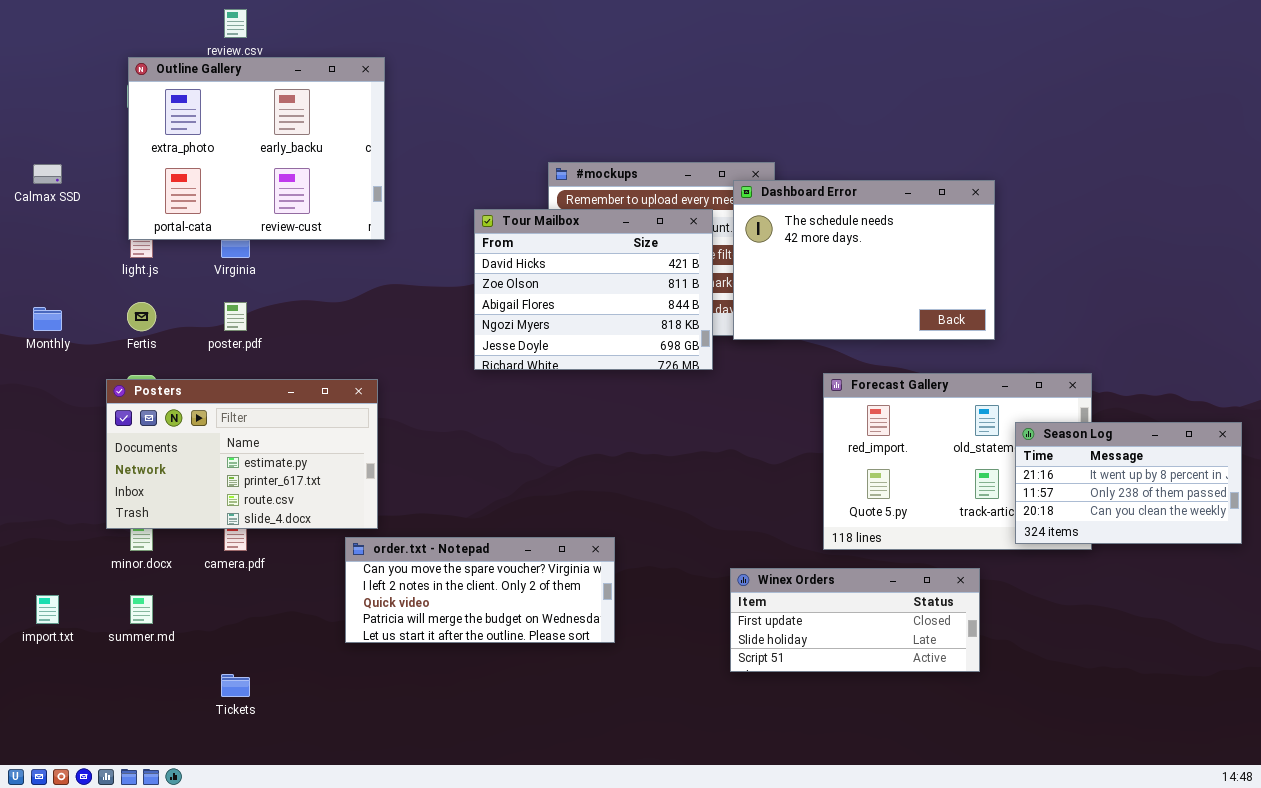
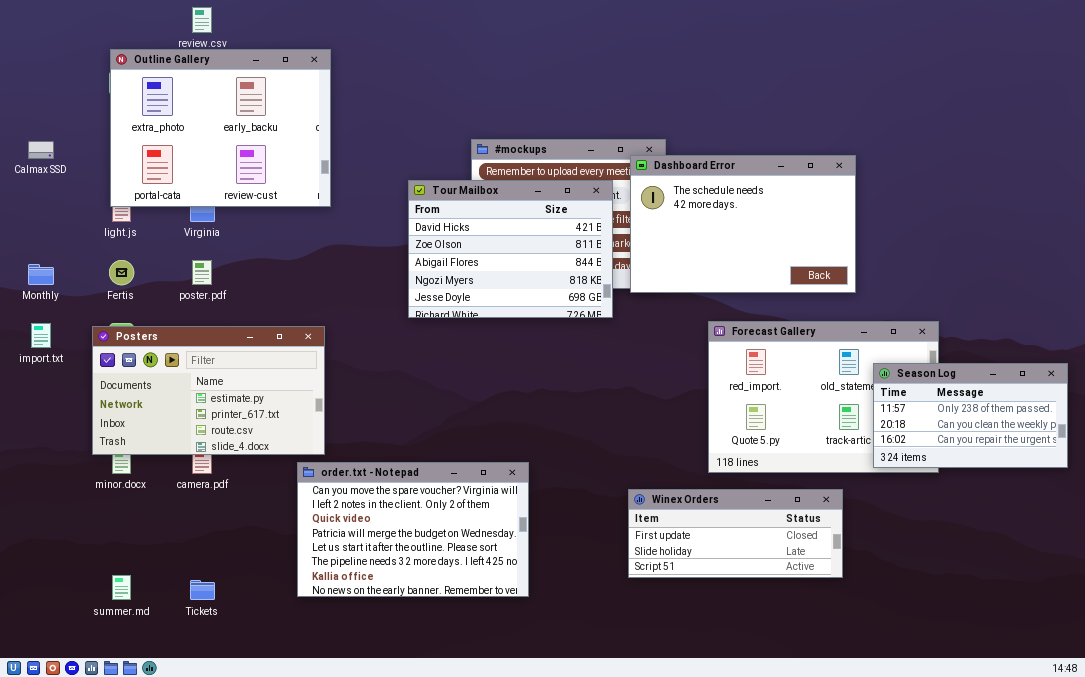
Season Log: [1015,422,1242,544] -> [873,363,1068,468], scrolled down 1 row
order.txt - Notepad: [345,537,615,643] -> [297,462,529,597], resized
import.txt: [36,595,59,624] -> [31,323,51,348], moved
summer.md: [130,595,153,624] -> [112,575,131,600], moved

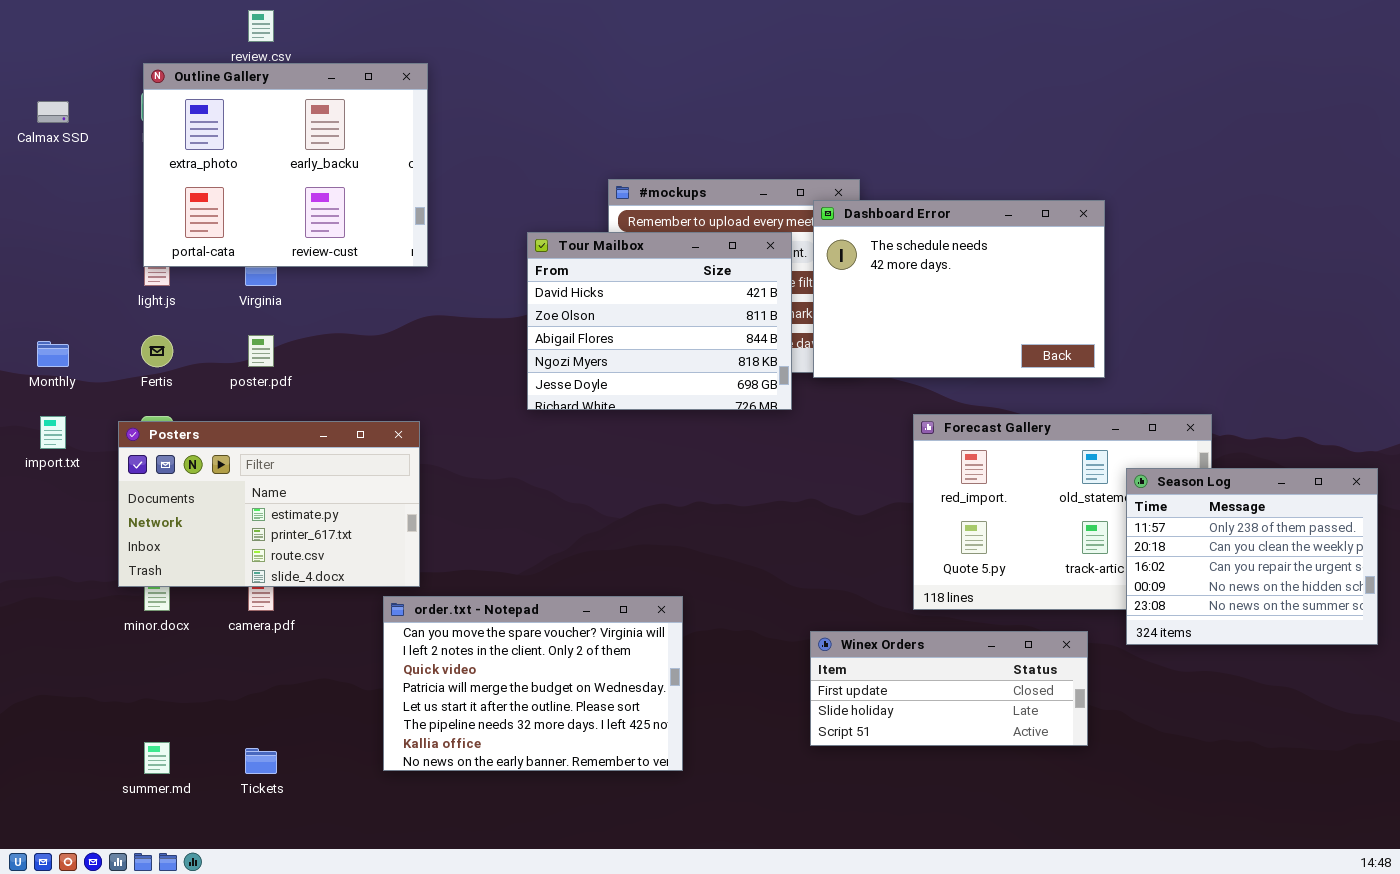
Calmax SSD: [28,141,54,159] -> [37,101,69,123], moved
Season Log: [873,363,1068,468] -> [1126,468,1378,645], resized

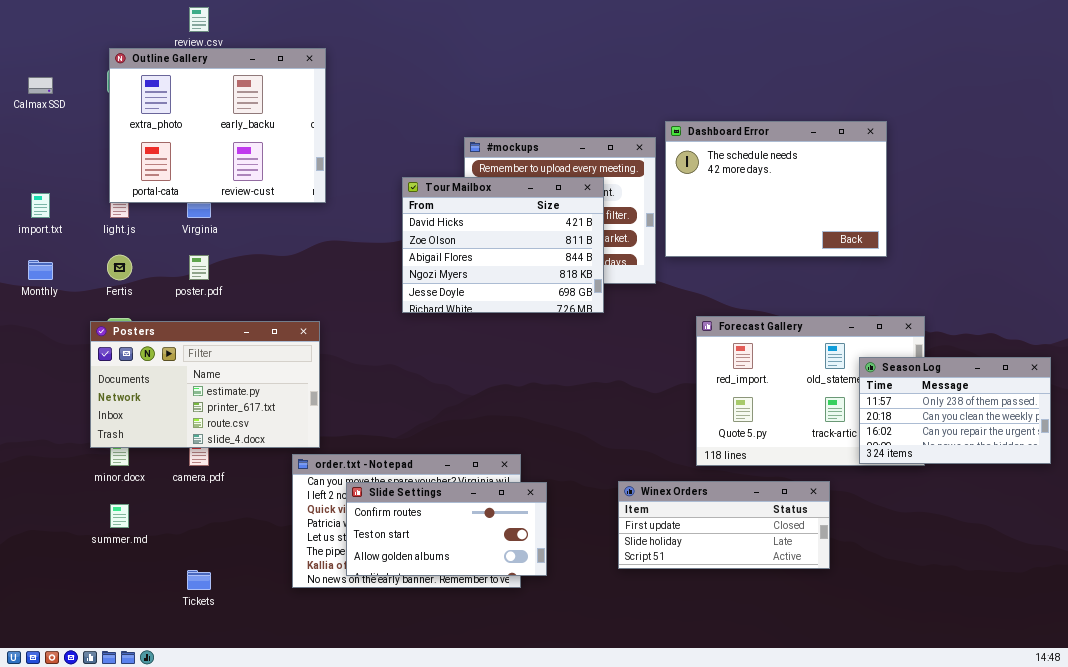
Dashboard Error: [813,200,1105,378] -> [665,121,887,257], moved
import.txt: [40,416,66,449] -> [31,193,50,218], moved
Season Log: [1126,468,1378,645] -> [859,357,1051,464], resized
Slide Settings: none -> [346,482,547,576], opened
summer.md: [144,742,170,774] -> [110,504,129,528], moved

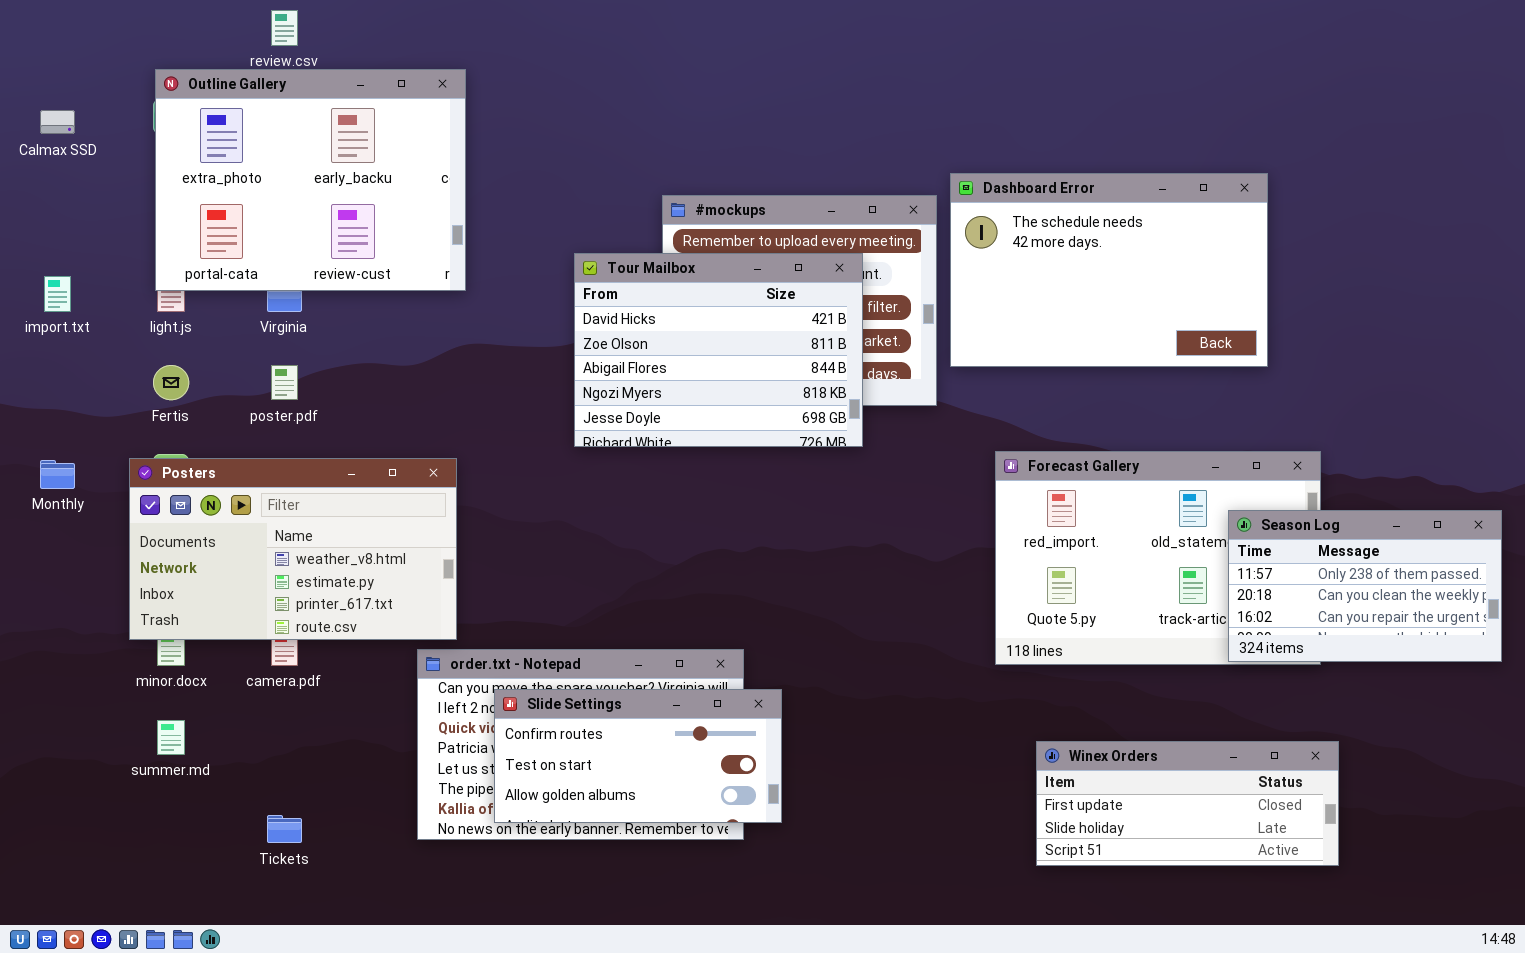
Monthly: [28,260,53,280] -> [40,460,75,489], moved
Posters: [90,321,320,448] -> [129,458,457,640], scrolled up 1 row
Winex Orders: [618,481,830,569] -> [1036,741,1339,866], moved

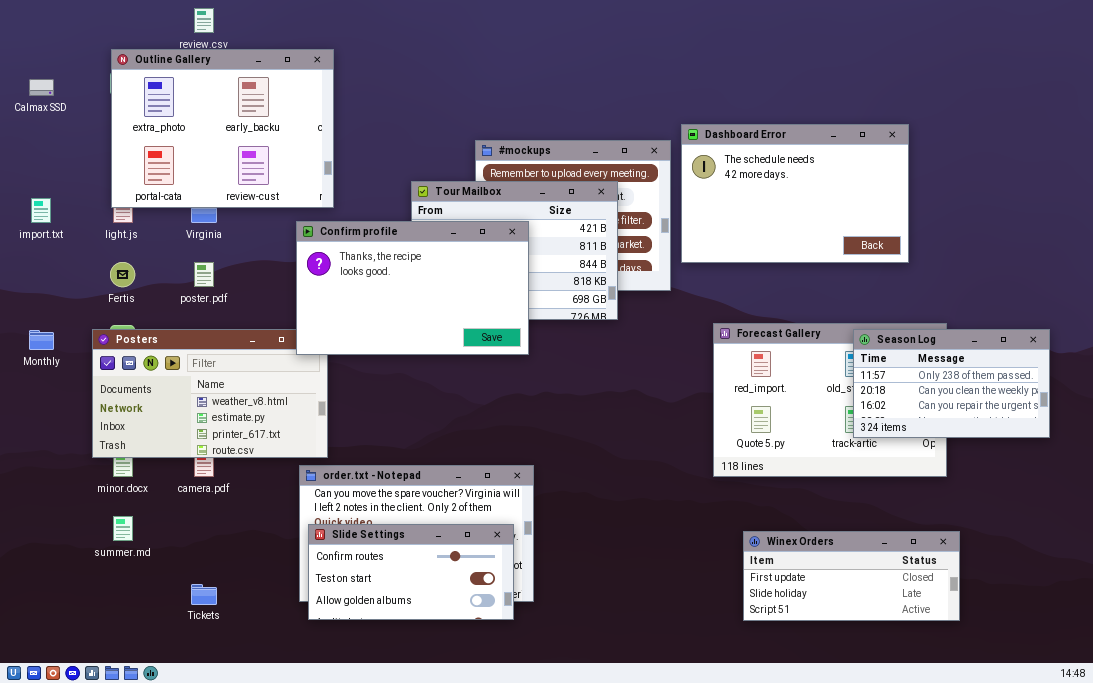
Confirm profile: none -> [296,221,529,355], opened
Season Log: [1228,510,1502,662] -> [853,329,1050,438], moved
Slide Settings: [494,689,782,823] -> [308,524,514,620], moved

